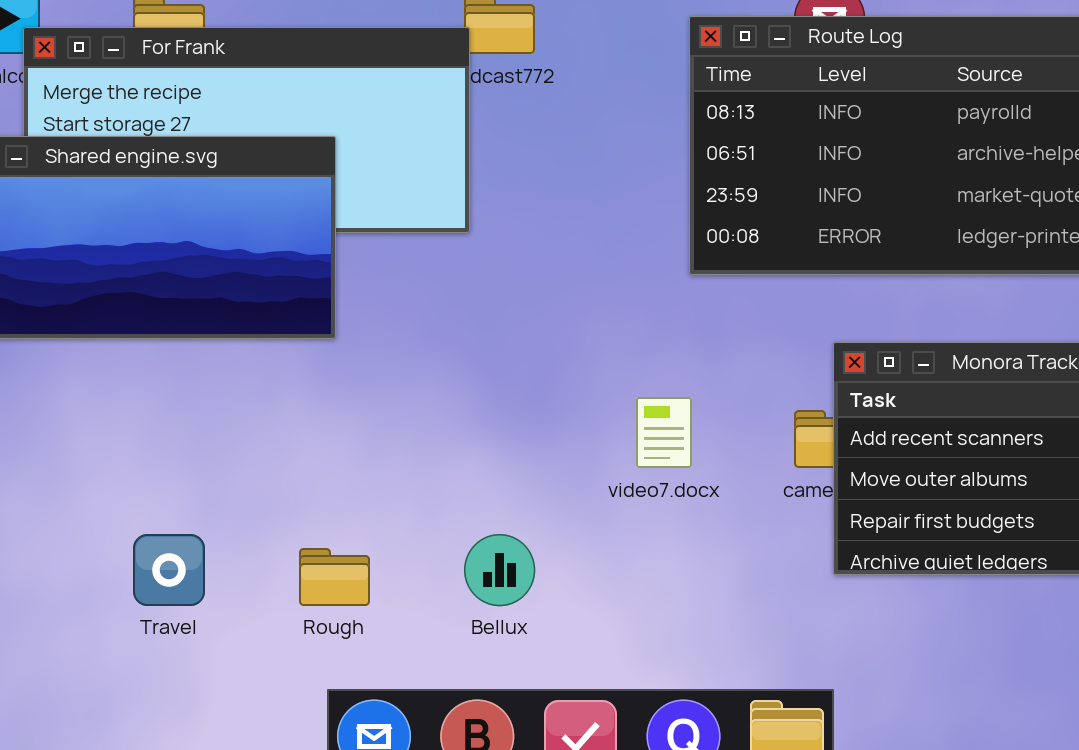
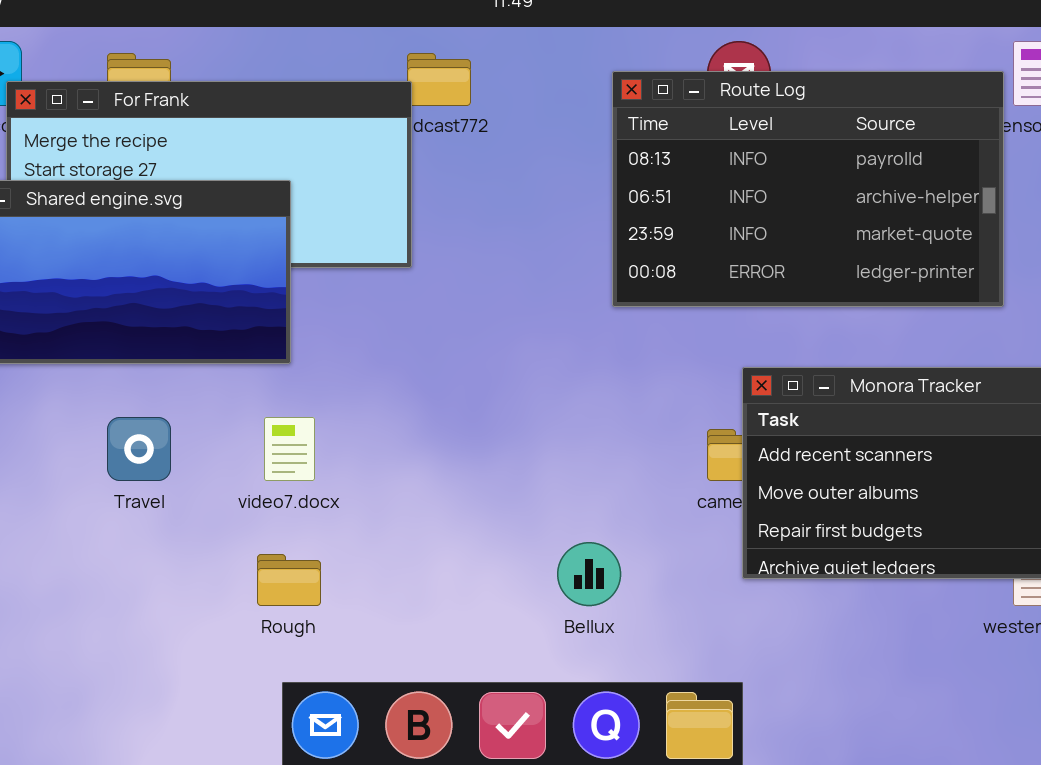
video7.docx: [636,397,692,468] -> [264,417,315,481], moved
Travel: [133,534,205,606] -> [107,417,171,481], moved
Bellux: [464,534,535,606] -> [557,542,621,606], moved

